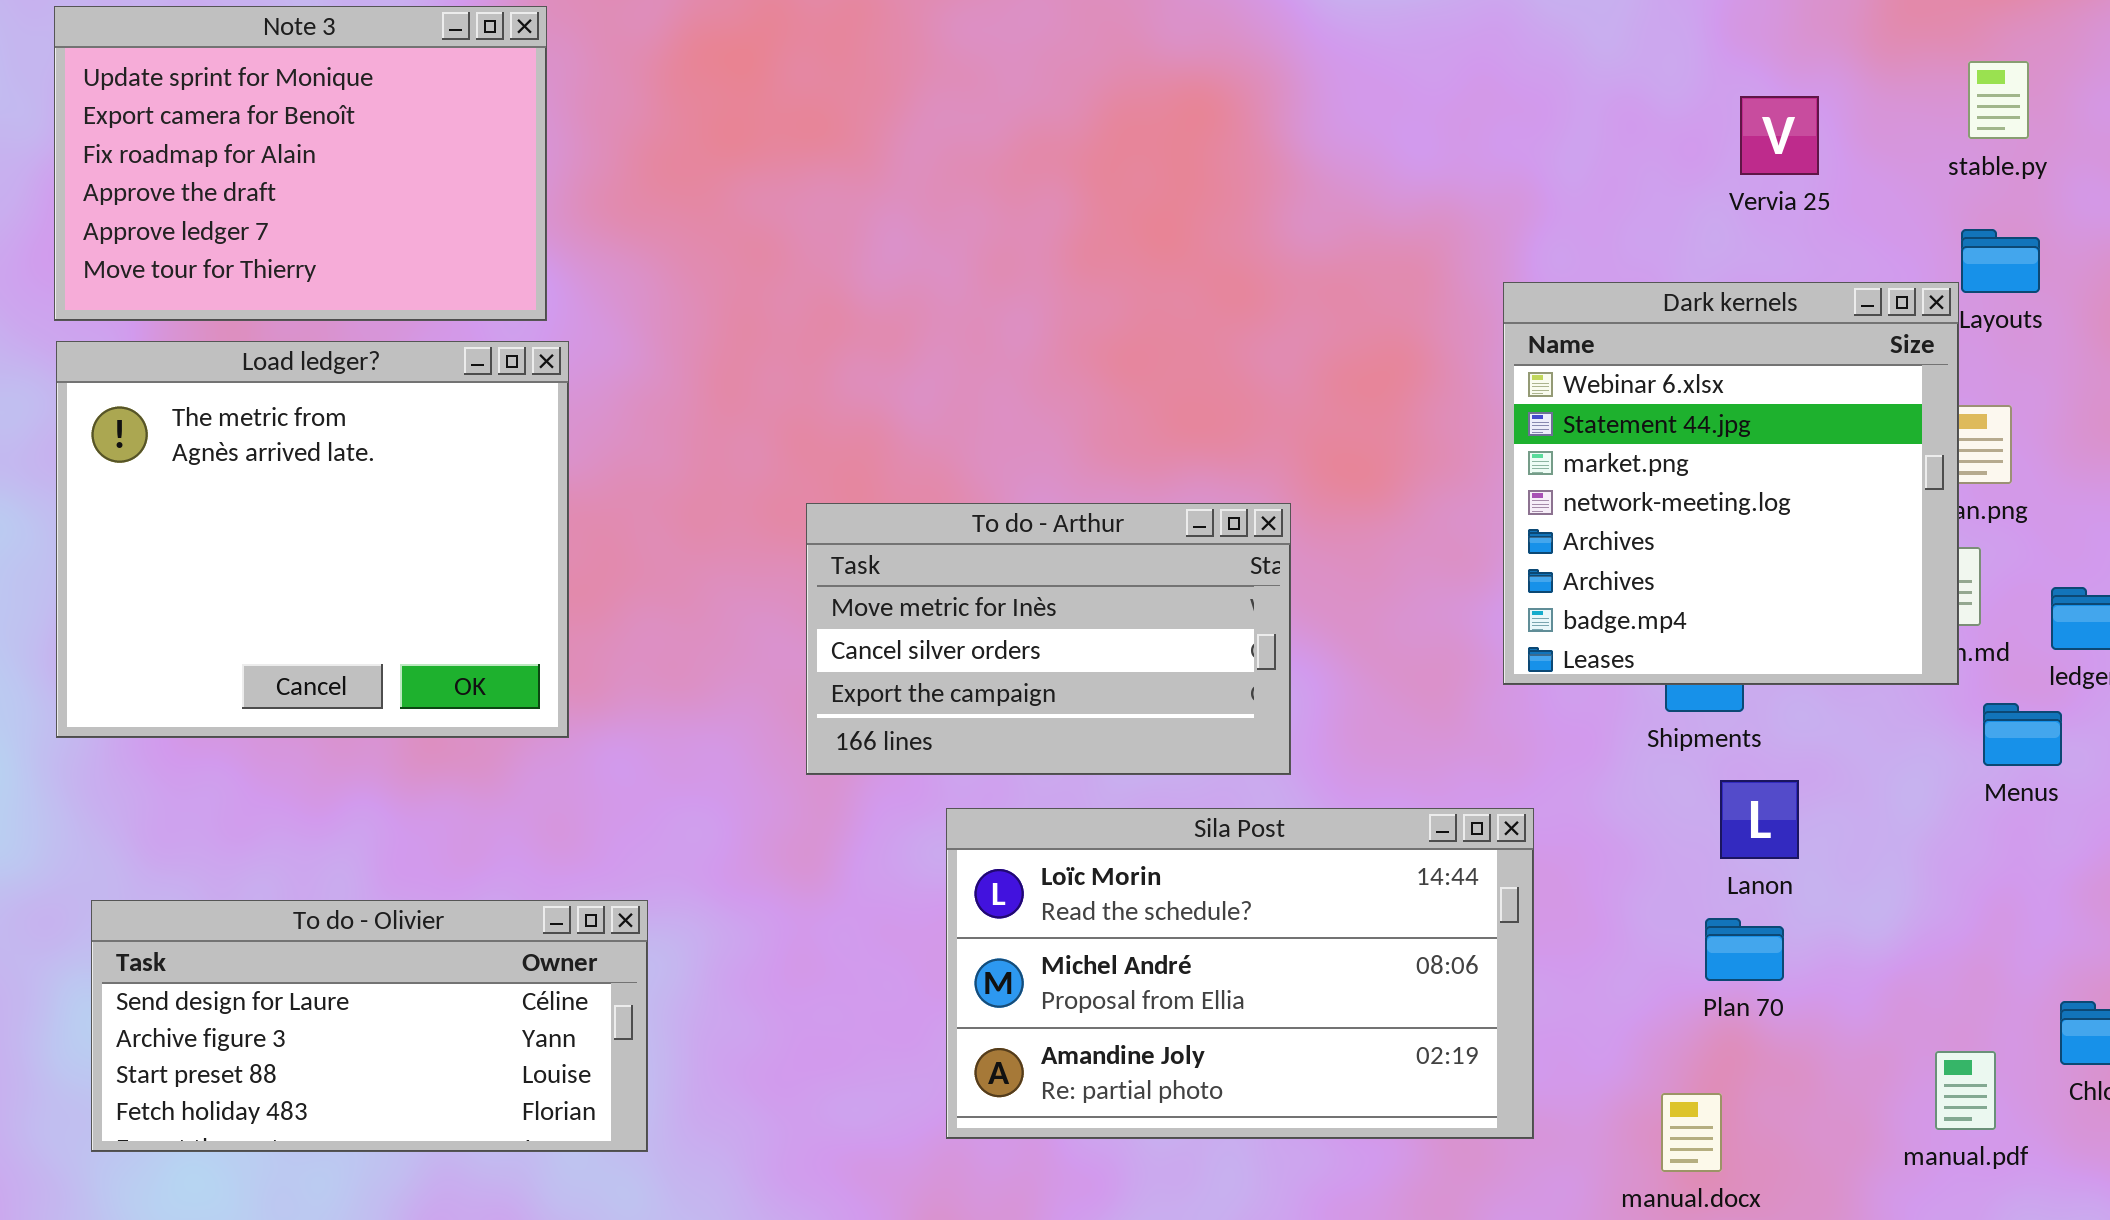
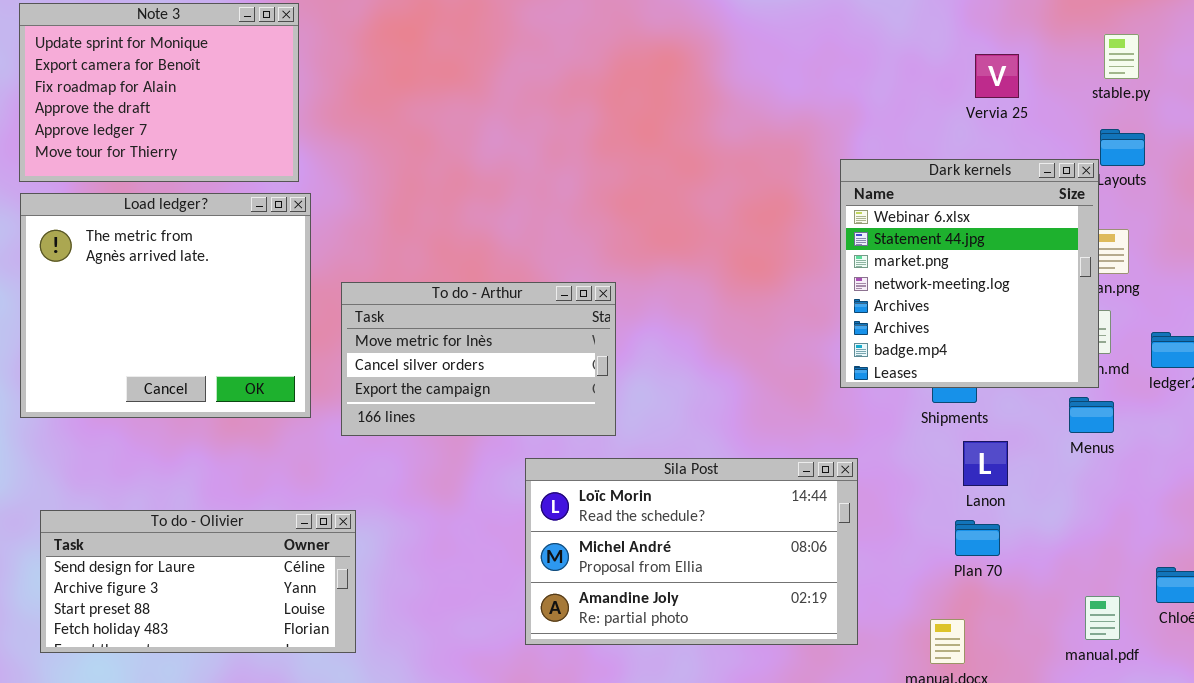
To do - Arthur: [806,503,1291,775] -> [341,282,616,436], moved
Menus: [1983,703,2062,766] -> [1069,397,1114,433], moved

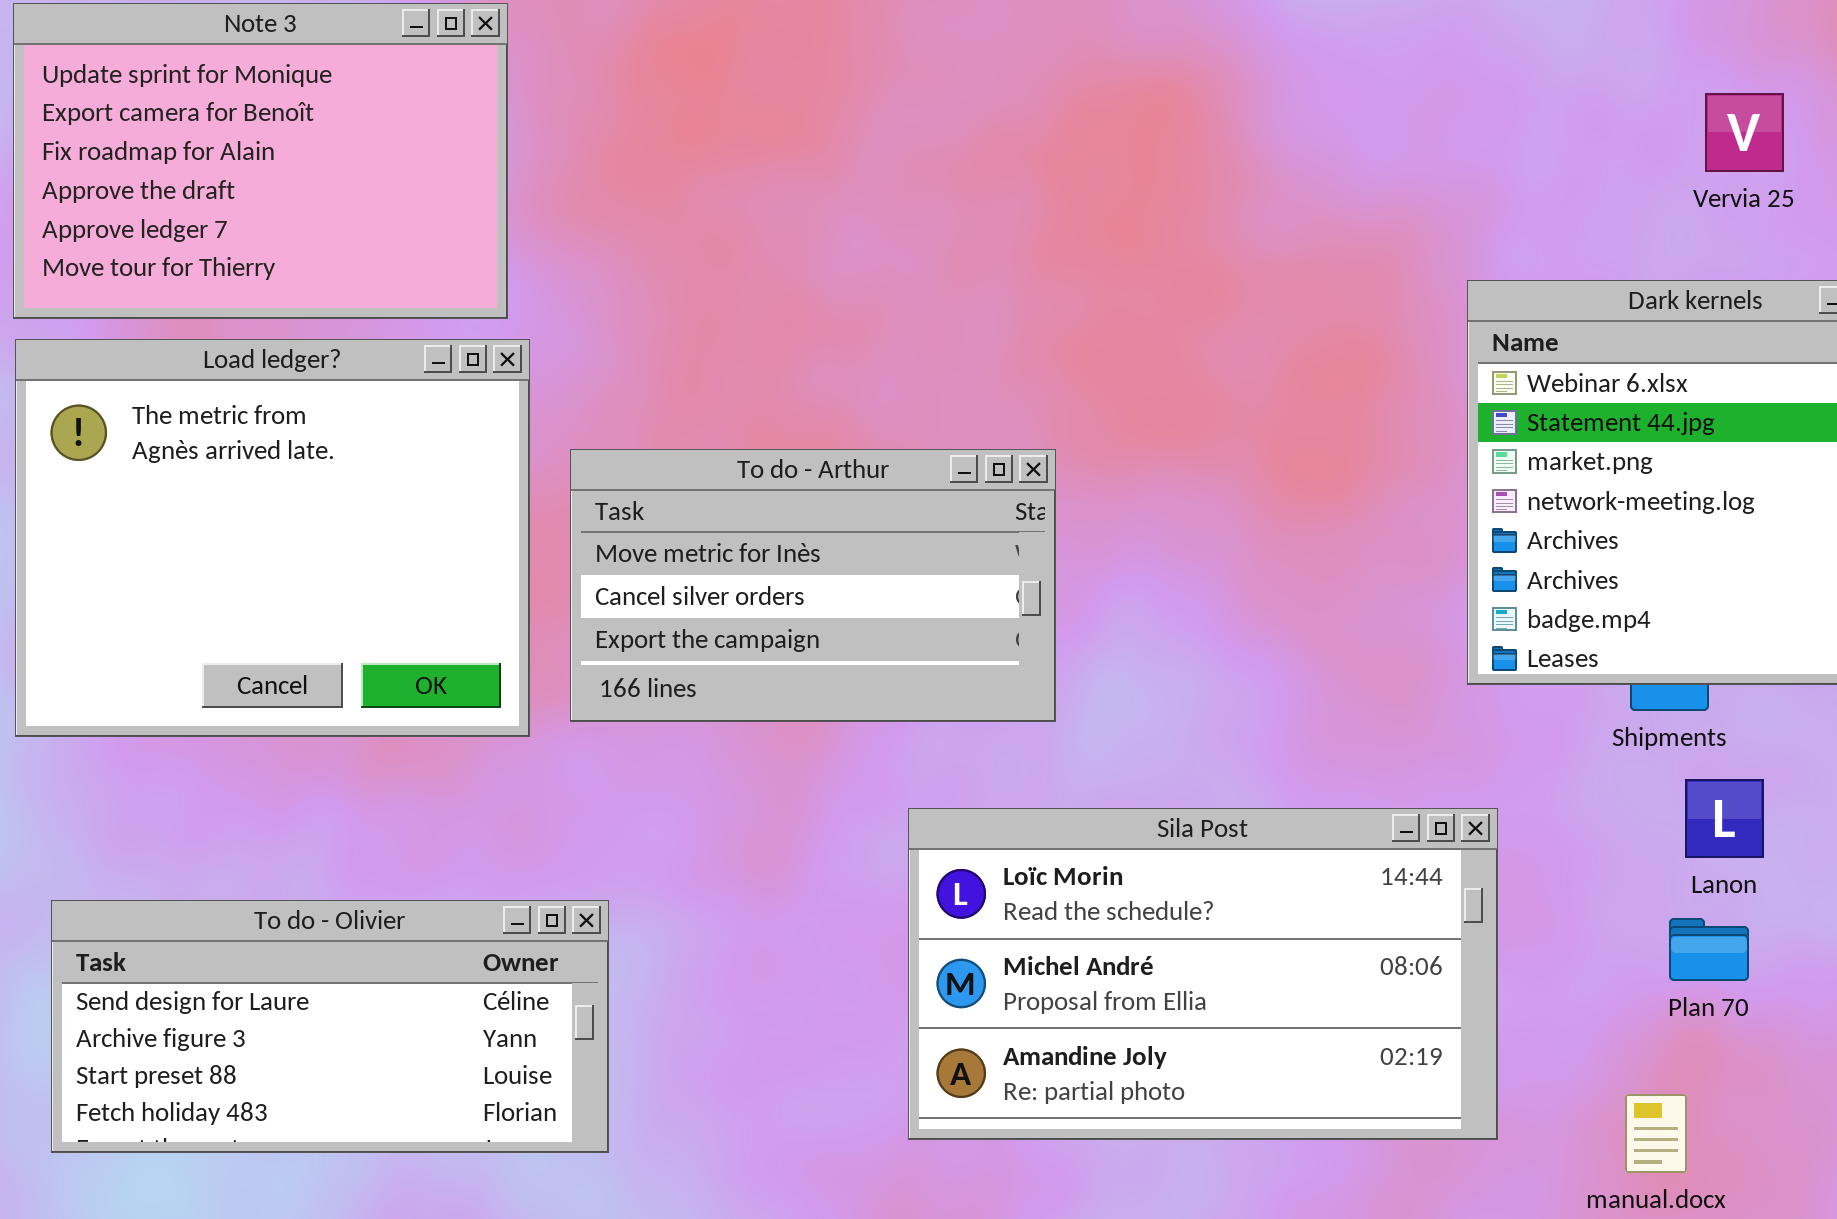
To do - Arthur: [341,282,616,436] -> [570,449,1056,722], moved

